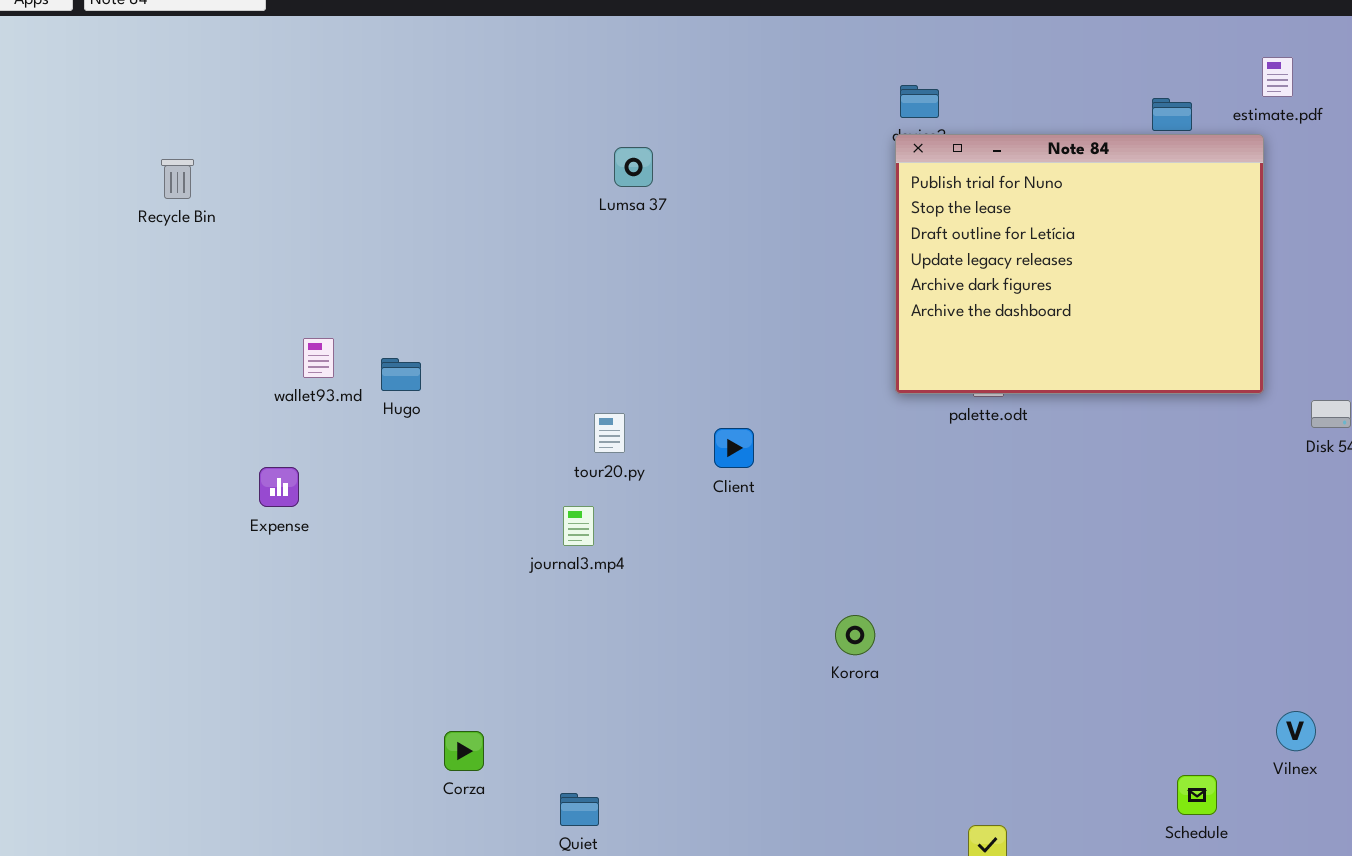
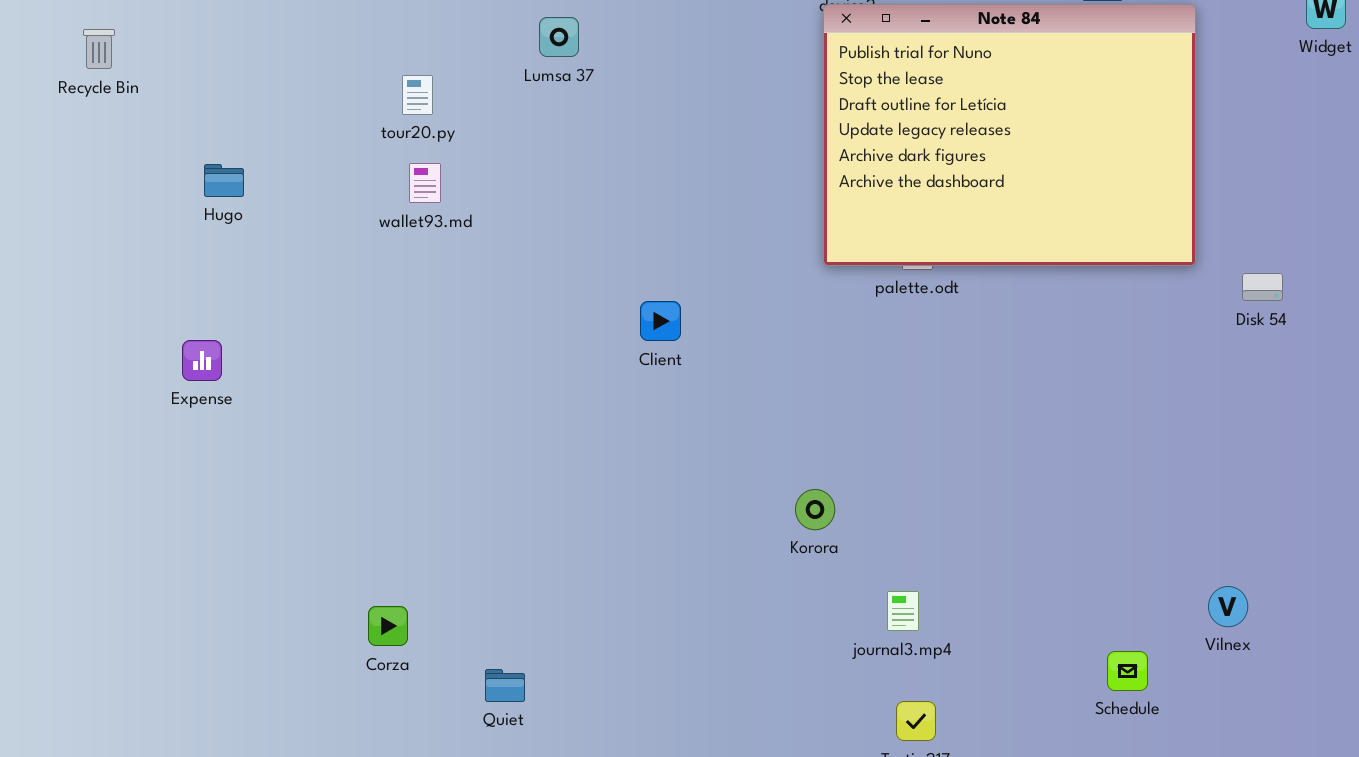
wallet93.md: [303,338,334,378] -> [409,163,441,203], moved
Hugo: [381,358,421,391] -> [204,164,244,197], moved
tour20.py: [594,413,625,453] -> [402,75,433,115], moved
journal3.mp4: [563,506,594,546] -> [887,591,919,631], moved
Korora: [835,615,875,655] -> [795,489,835,530], moved

